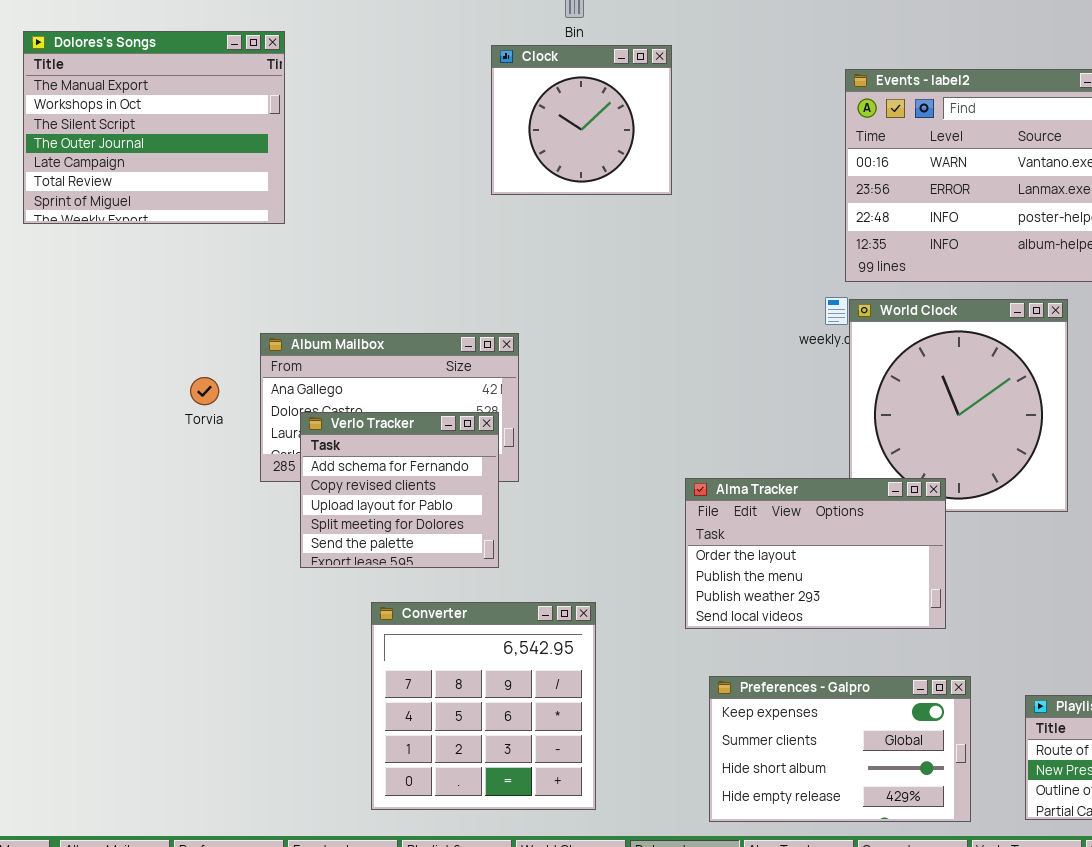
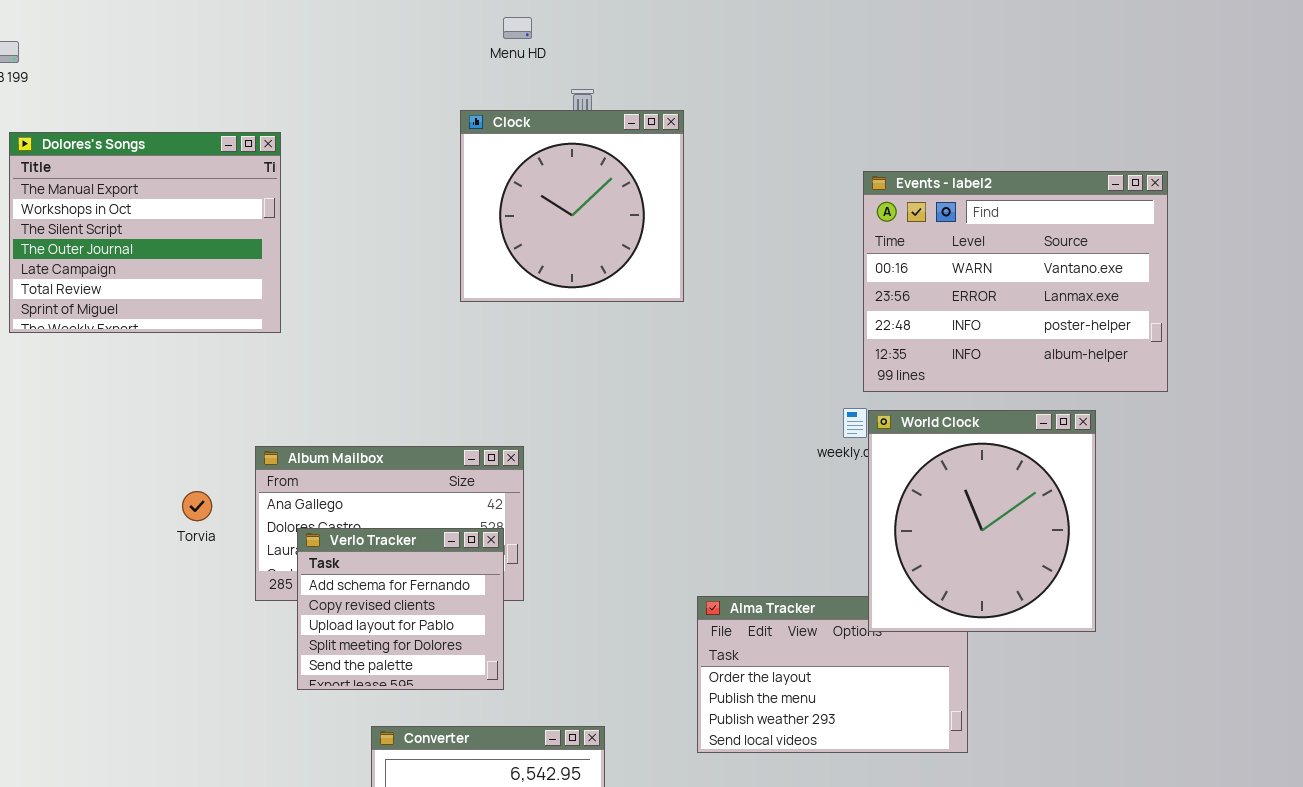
Clock: [491,45,672,195] -> [460,110,684,302], resized
World Clock: [849,299,1068,512] -> [868,410,1096,632], raised

